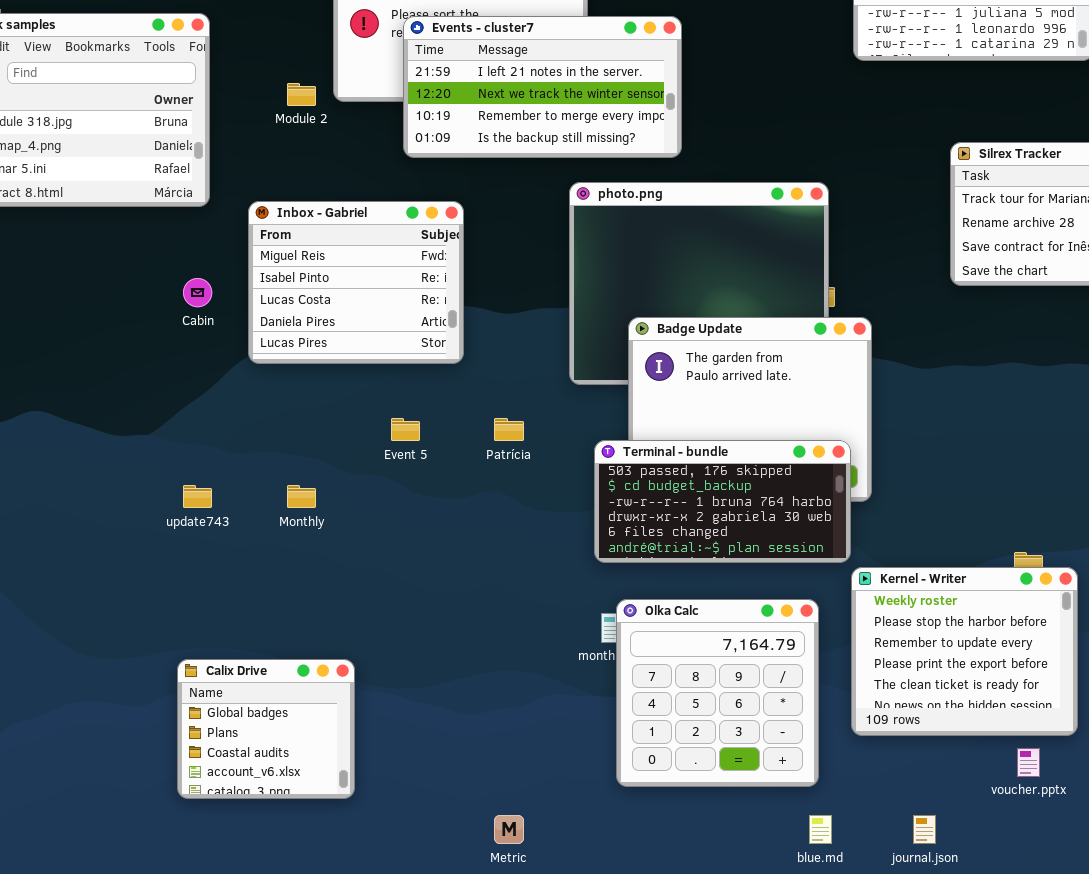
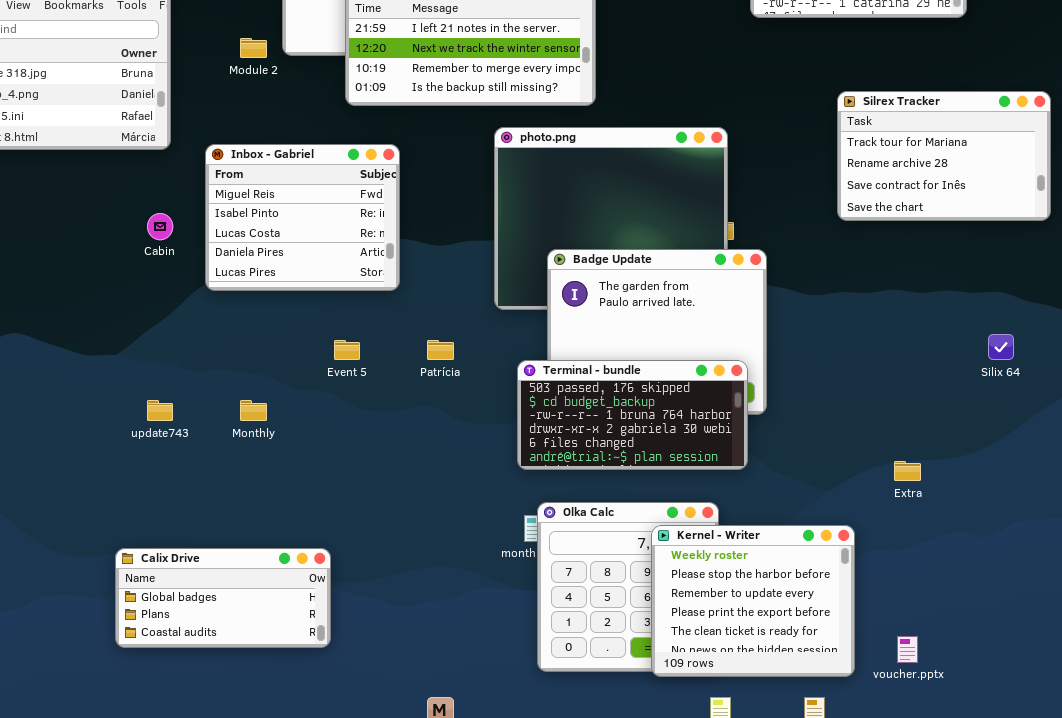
Kernel - Writer: [851,567,1078,736] -> [651,525,855,677], moved
Calix Drive: [177,659,355,799] -> [115,548,331,648], moved, resized

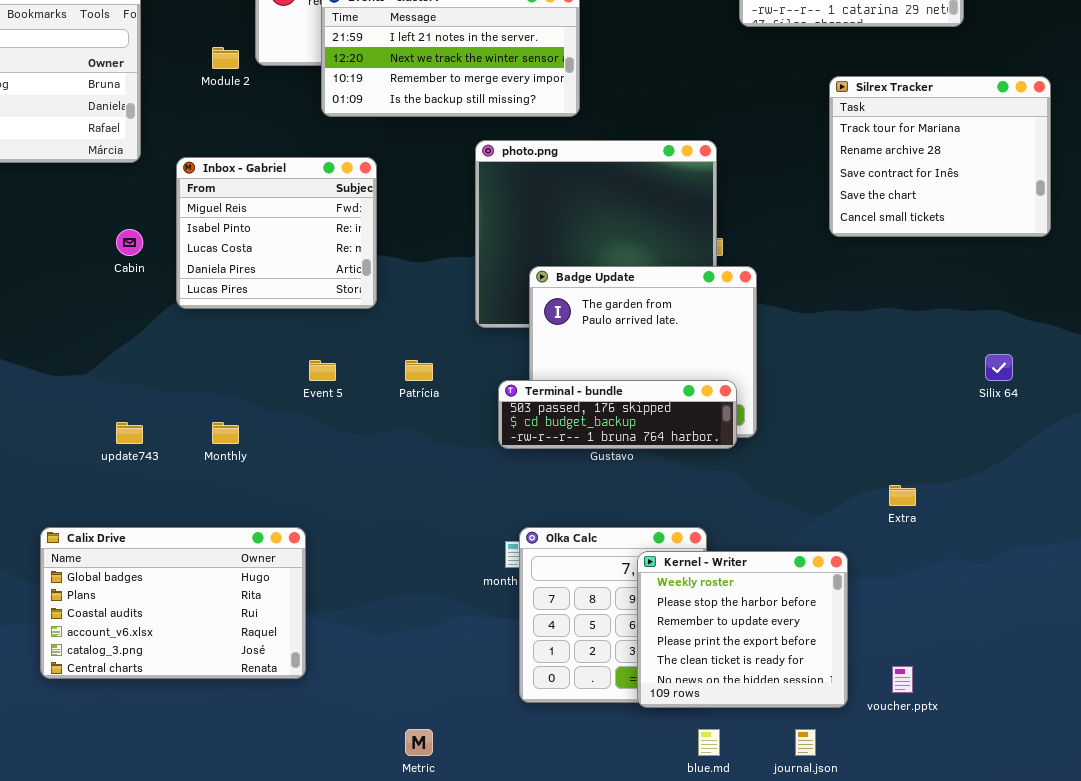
Silrex Tracker: [837,91,1051,221] -> [829,76,1051,237], resized
Terminal - bundle: [517,360,748,470] -> [498,380,737,449], resized
Calix Drive: [115,548,331,648] -> [40,527,306,679], resized

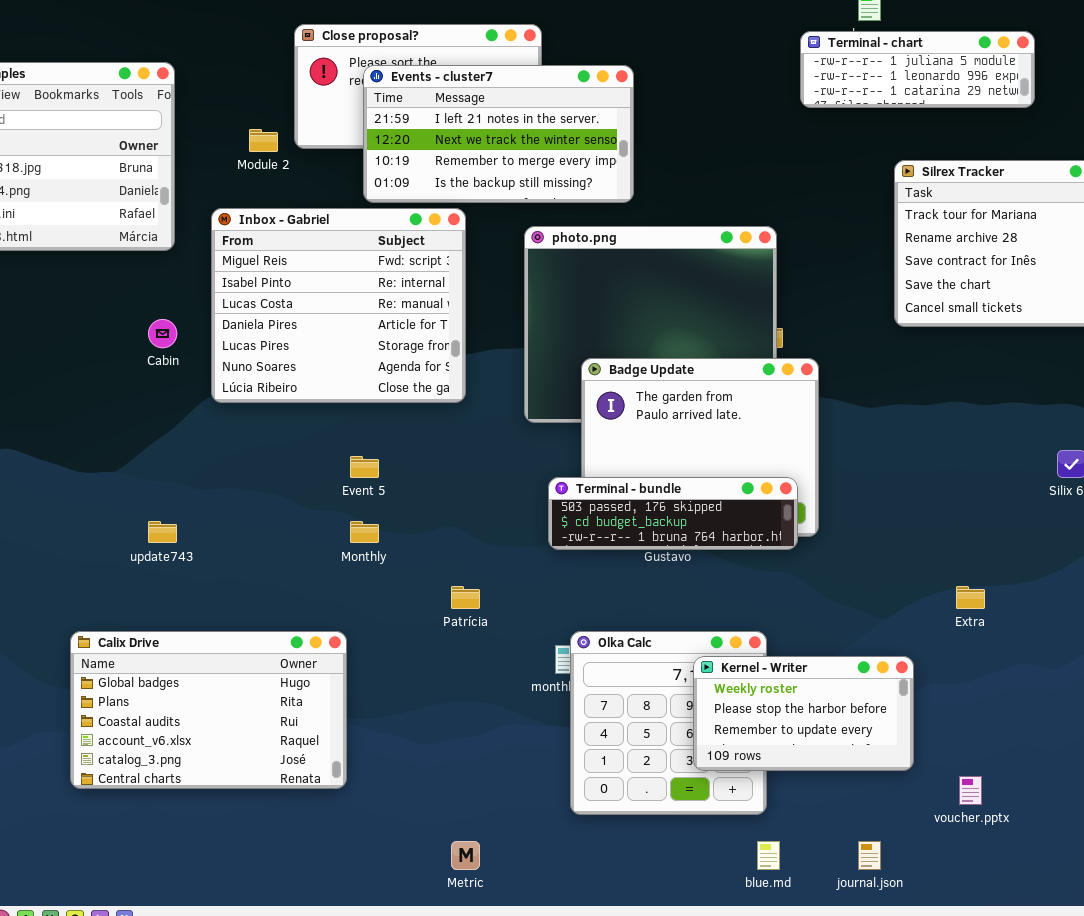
Inbox - Gabriel: [176,157,377,309] -> [211,208,466,403], resized
Patrícia: [405,360,433,381] -> [451,586,480,609], moved
Monthly: [212,422,239,444] -> [350,521,379,543], moved
Kernel - Writer: [637,551,848,708] -> [693,656,914,771], resized

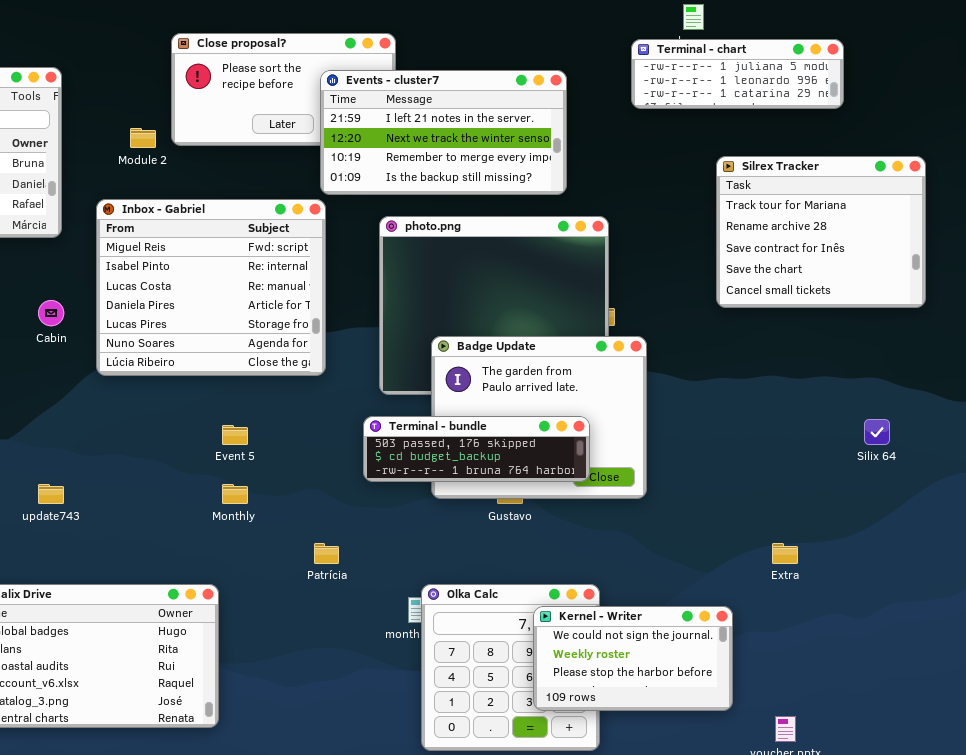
Events - cluster7: [363,65,634,203] -> [320,70,567,195], moved
Terminal - bundle: [548,477,798,550] -> [363,416,590,482], moved
Kernel - Writer: [693,656,914,771] -> [533,606,733,711], scrolled up 1 row

